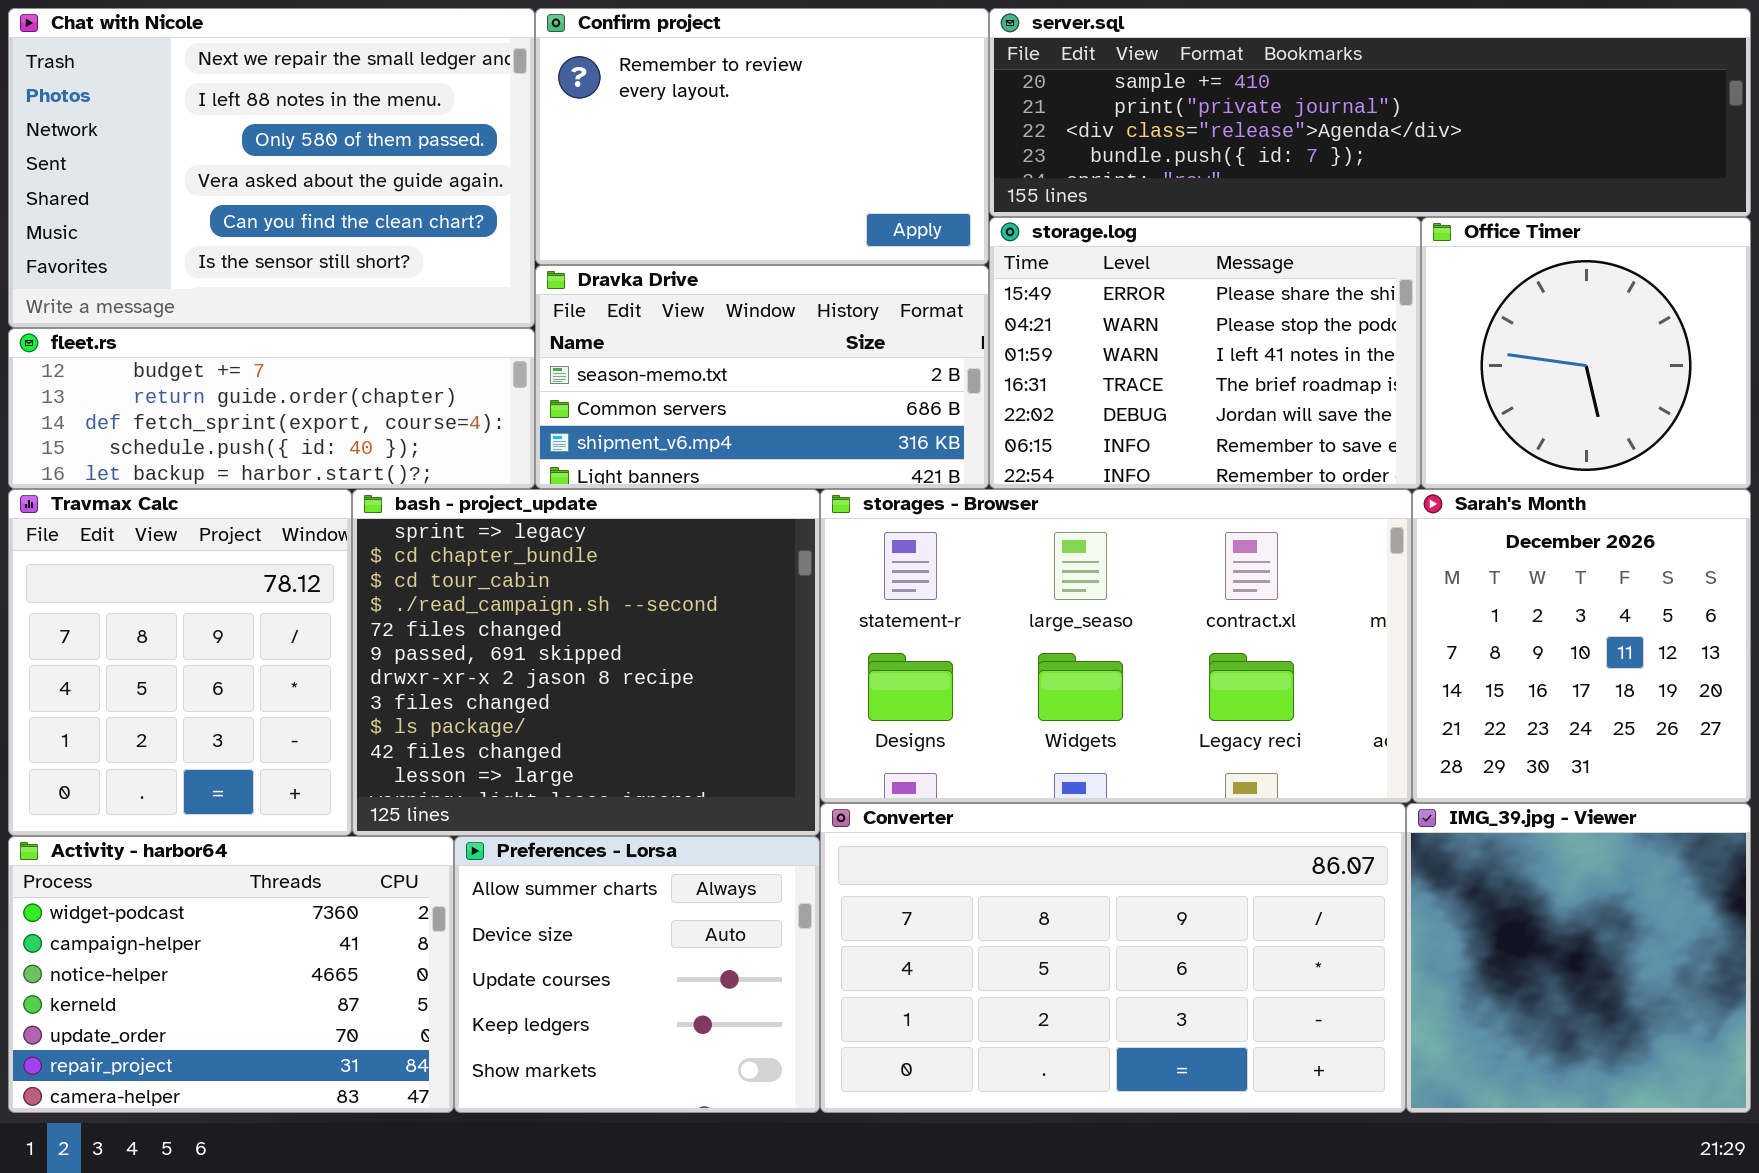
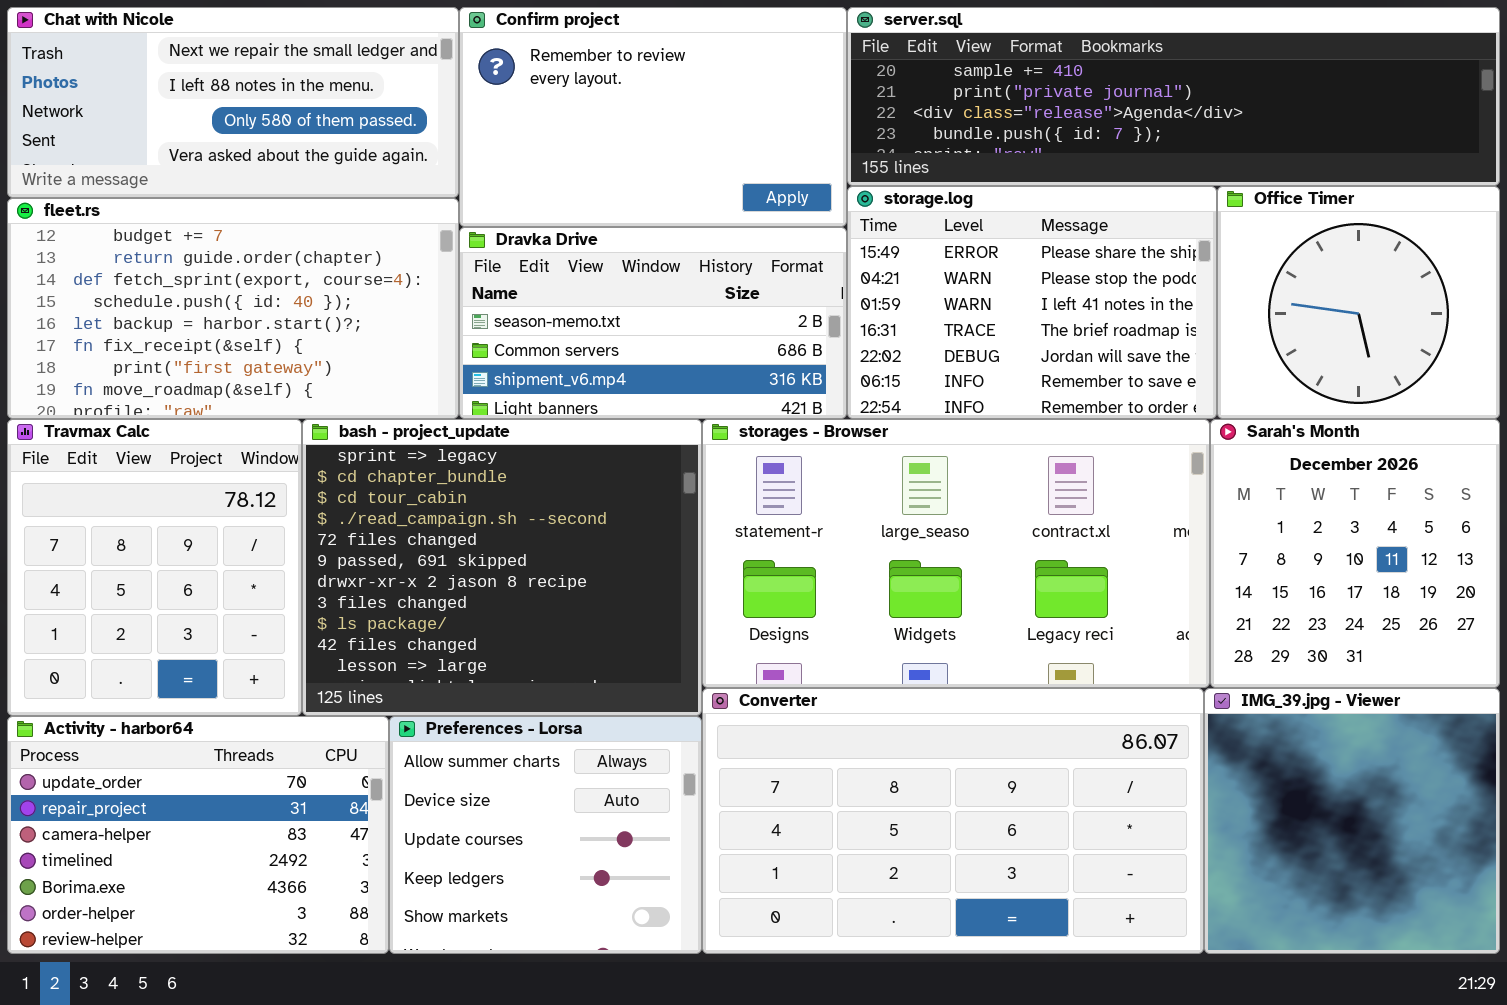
Chat with Nicole: [8,8,535,328] -> [7,7,459,198], resized
fleet.rs: [8,328,535,489] -> [7,198,459,419], resized
Activity - harbor64: [8,836,454,1113] -> [7,716,389,954], scrolled down 4 rows

